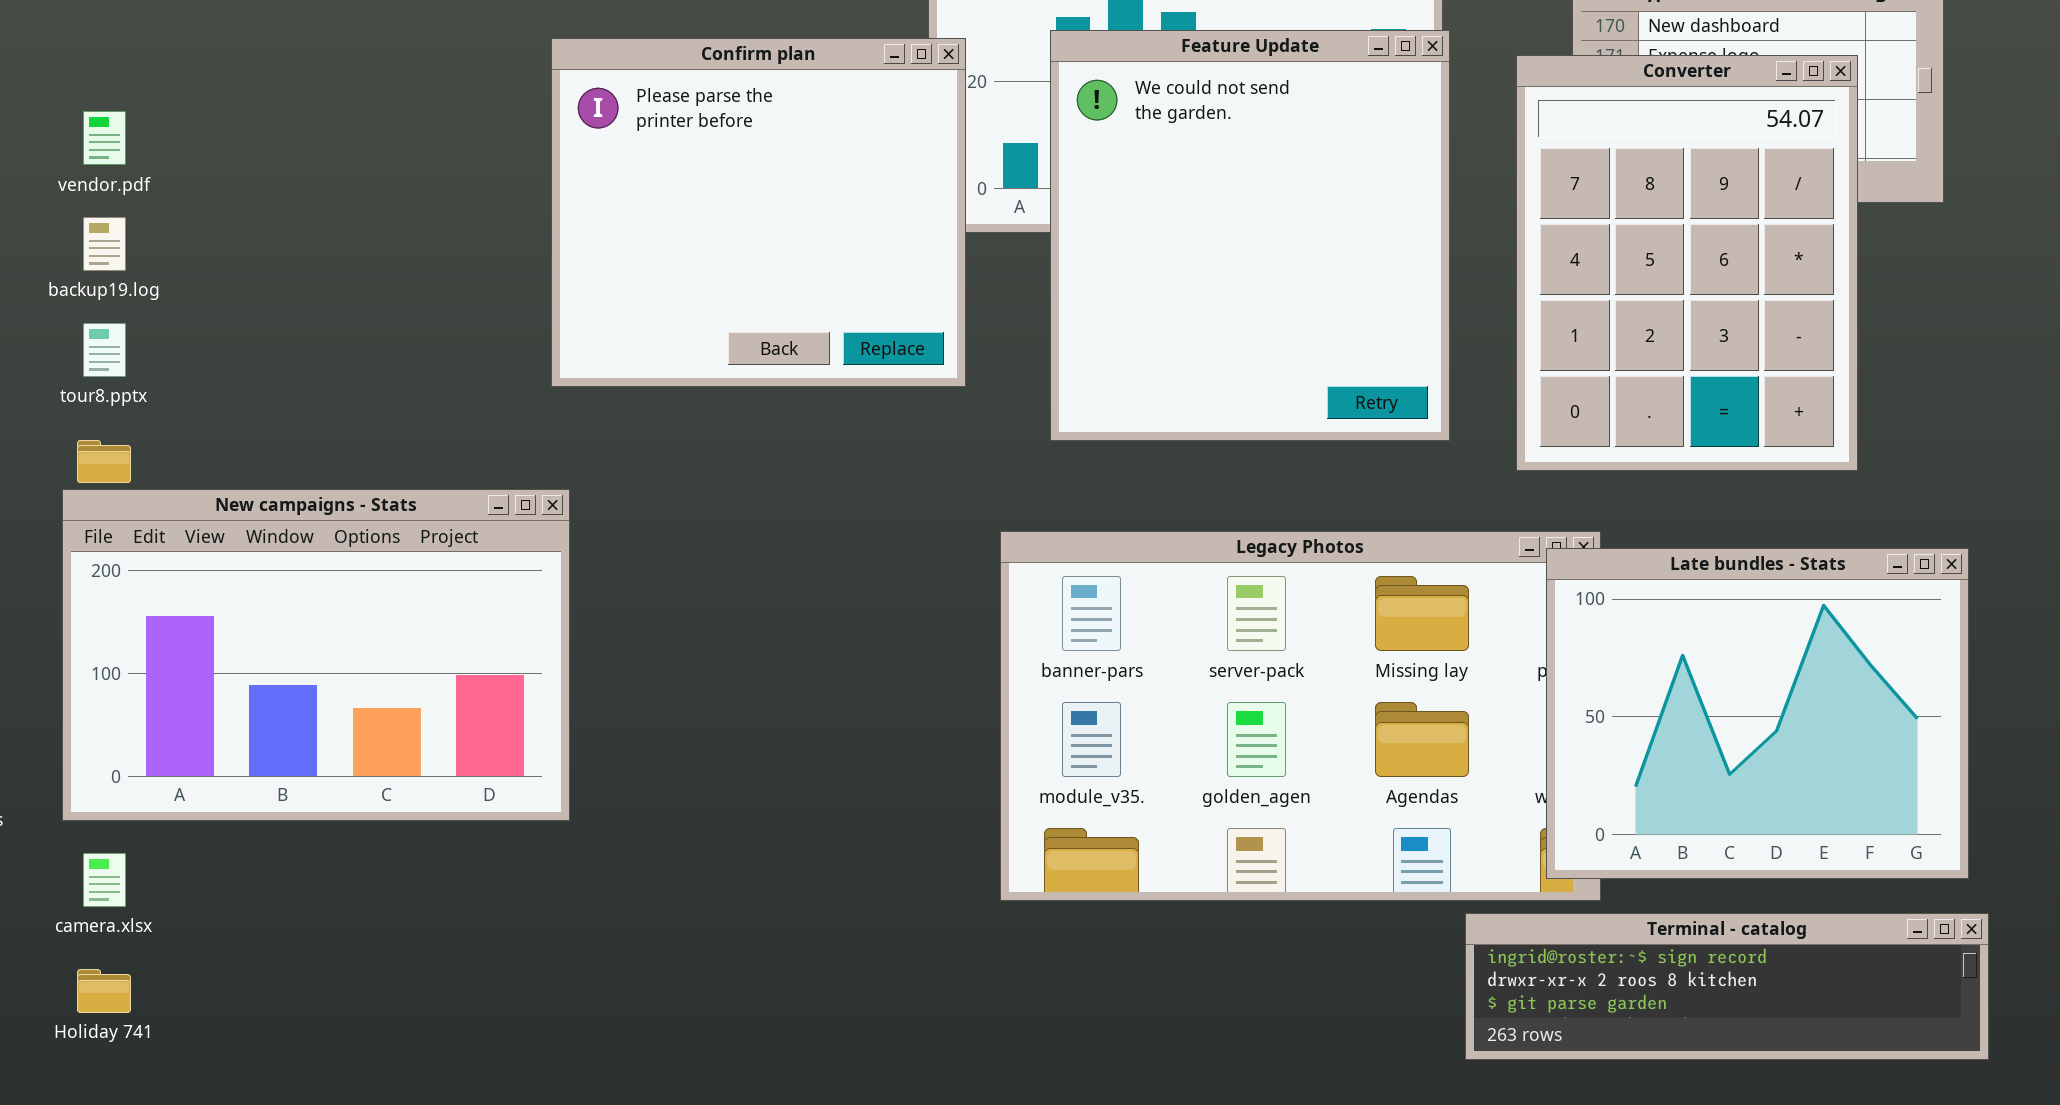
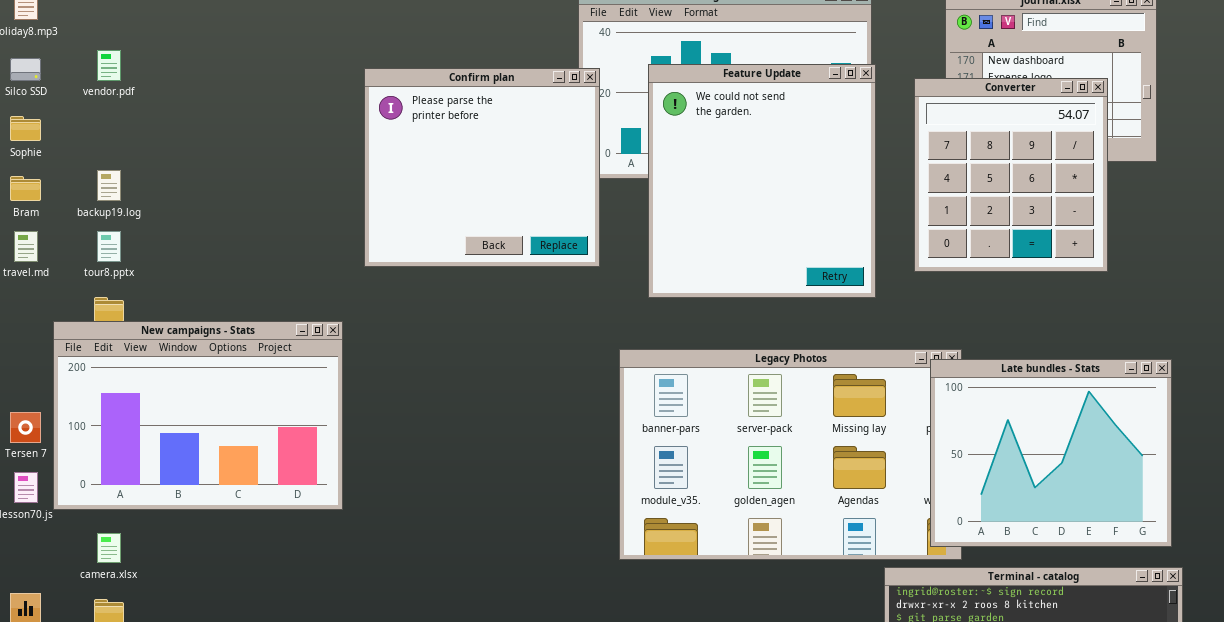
Converter: [1516,55,1858,471] -> [914,78,1108,272], resized
vendor.pdf: [83,111,126,165] -> [97,50,121,81], moved
New campaigns - Stats: [62,489,570,821] -> [53,321,343,510], moved

